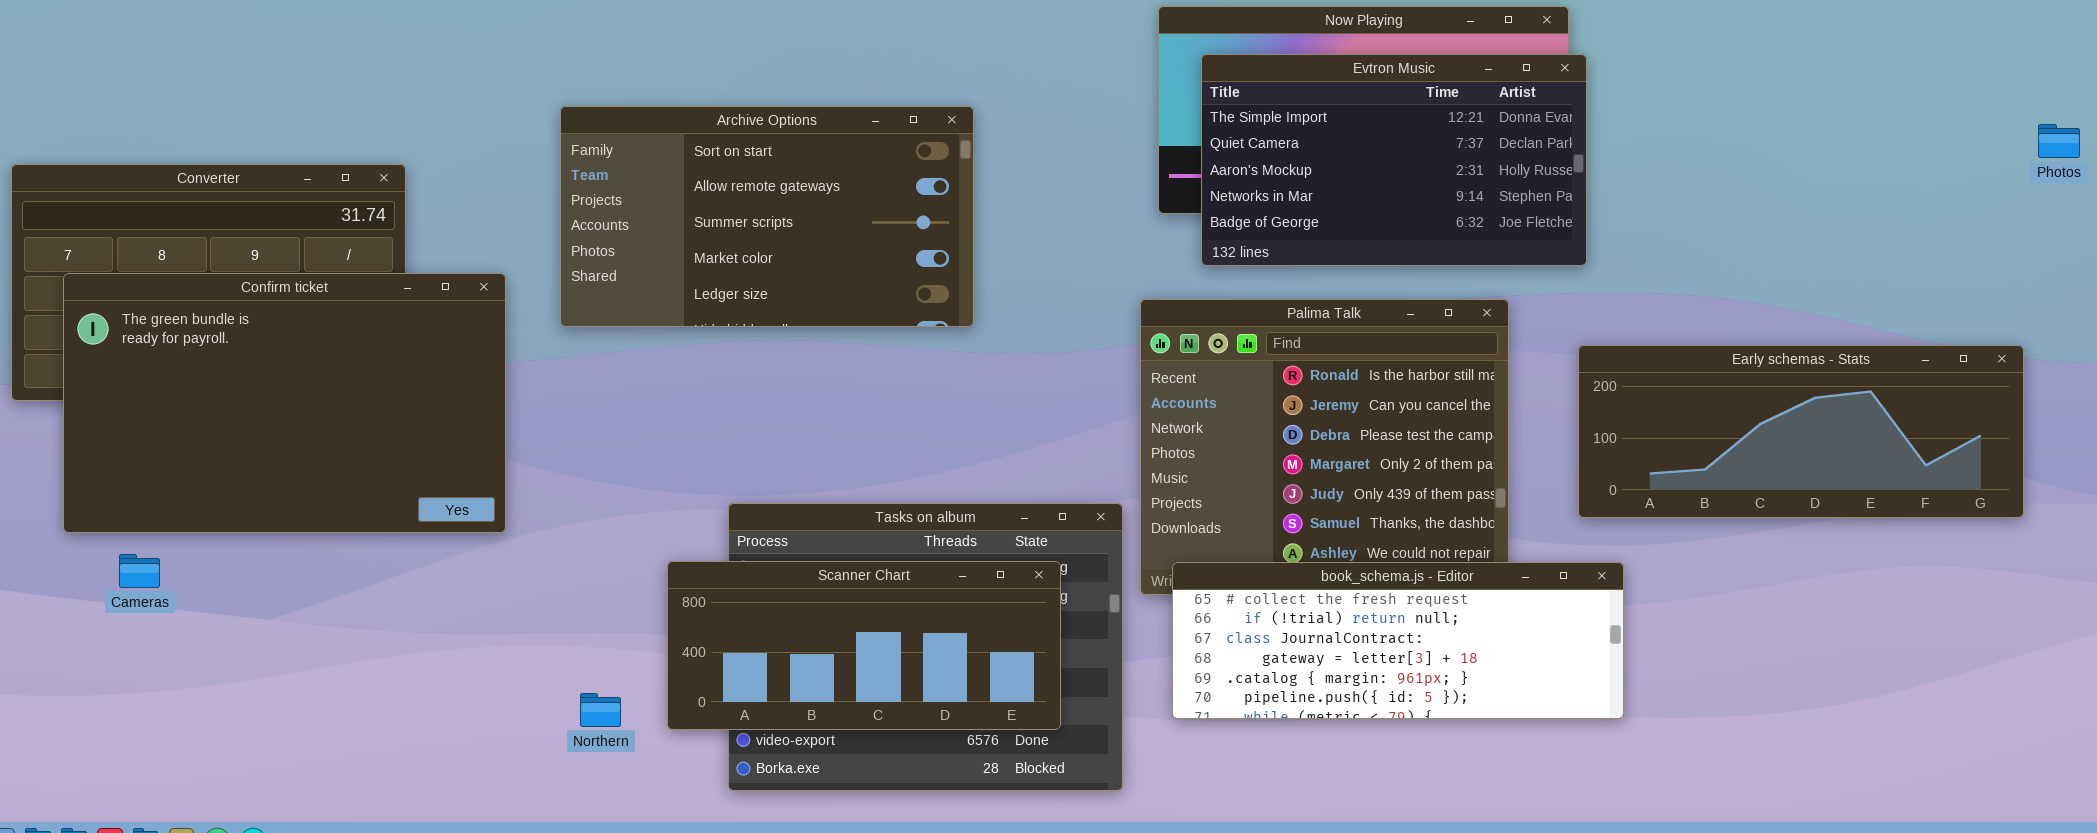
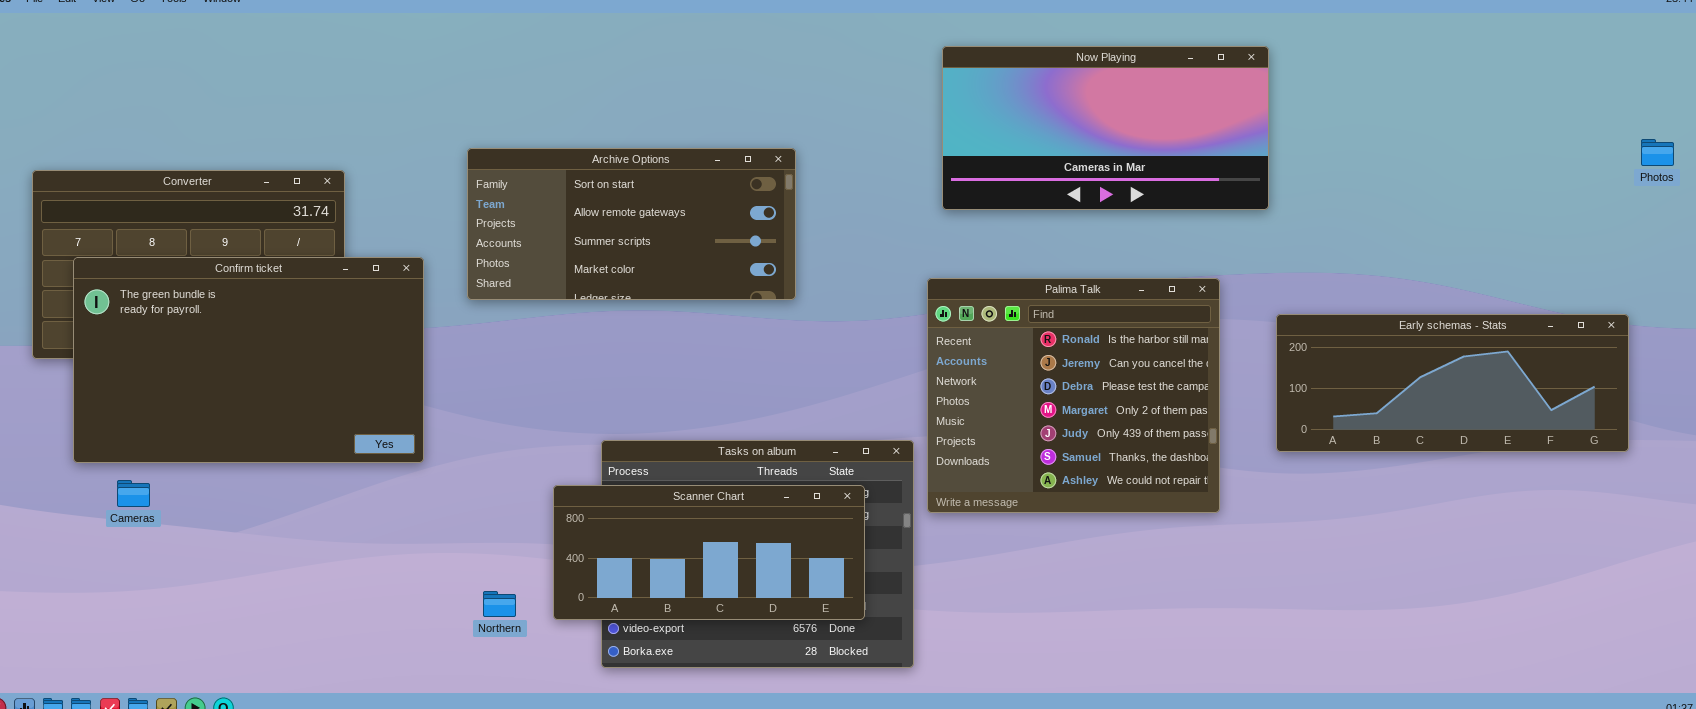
Evtron Music: [1201,54,1587,266] -> none, closed
Archive Options: [560,106,974,327] -> [467,148,796,300], resized
book_schema.js - Editor: [1172,562,1624,719] -> none, closed

